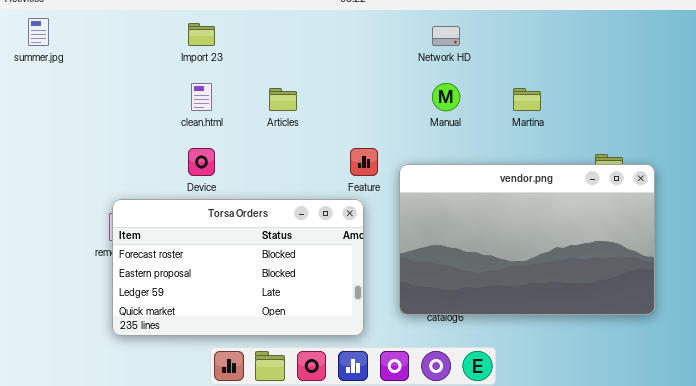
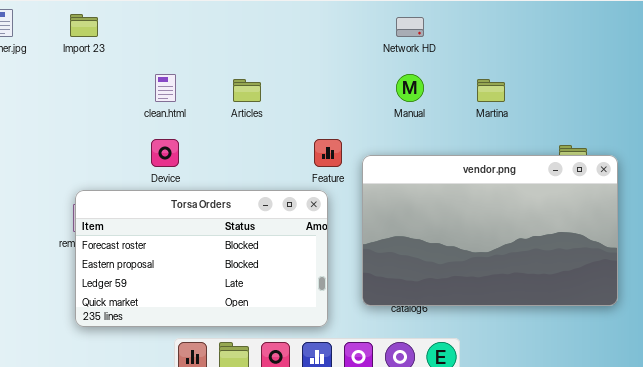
Import 23: [188,23,215,46] -> [70,14,98,37], moved

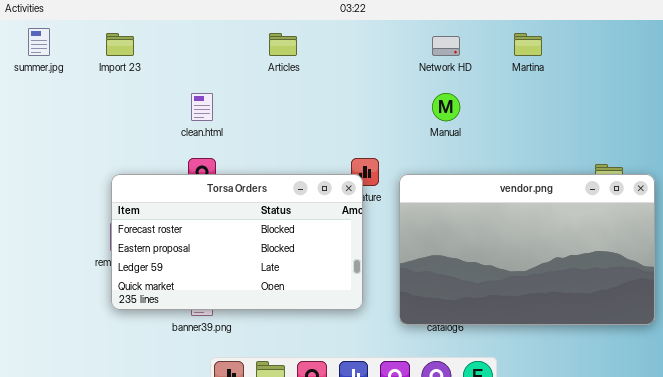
Articles: [233,79,261,102] -> [269,33,297,56], moved
Martina: [477,79,505,102] -> [514,33,542,56], moved
Torsa Orders: [75,190,328,327] -> [111,174,363,310], moved

